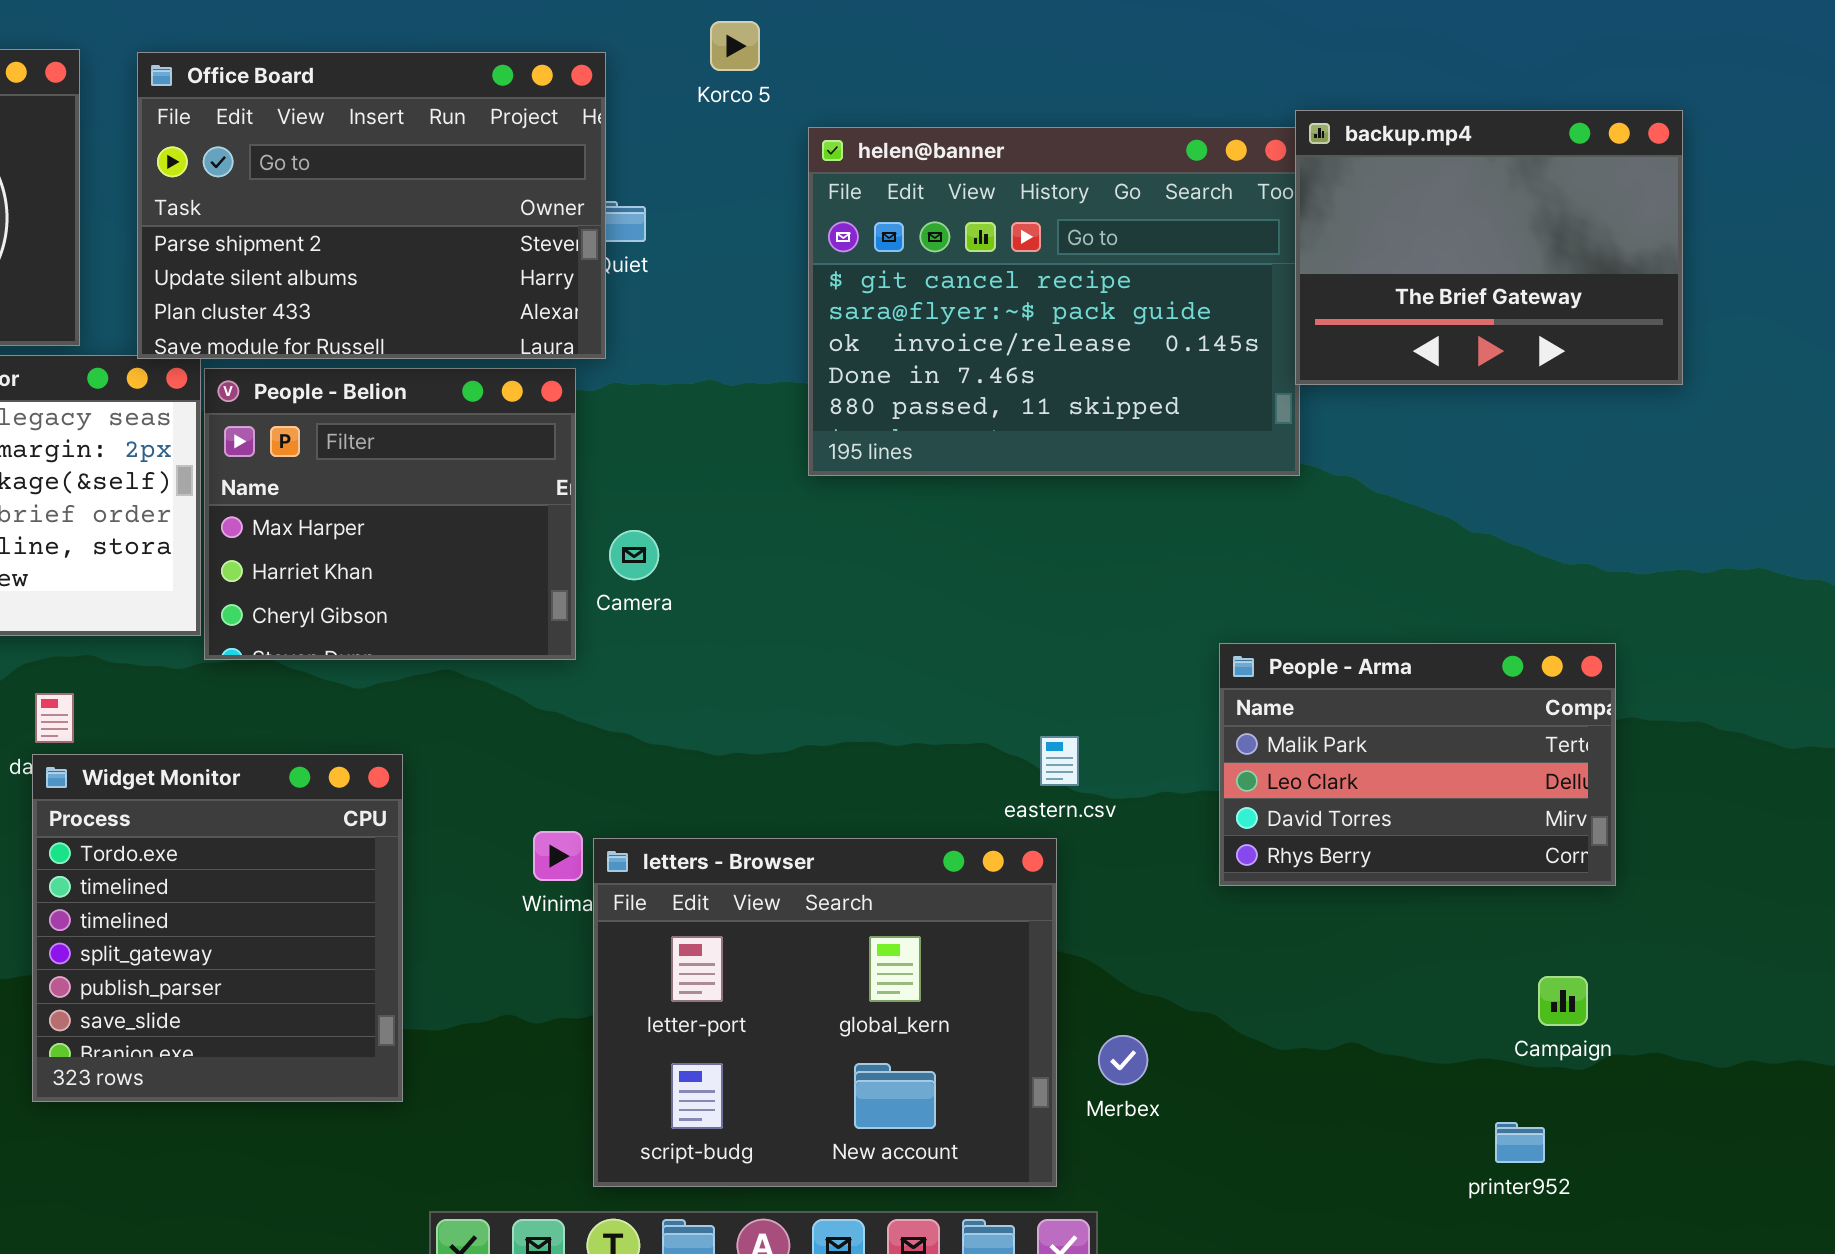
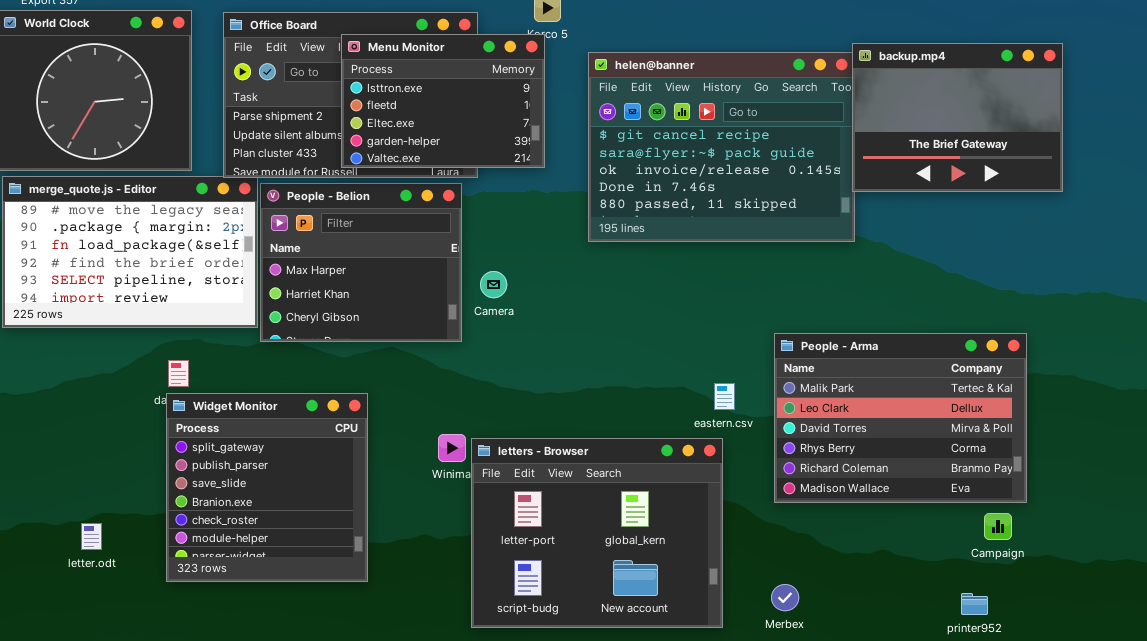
Menu Monitor: none -> [341,34,545,168], opened
People - Arma: [1219,643,1616,886] -> [774,333,1027,503], resized
Widget Monitor: [32,754,403,1102] -> [166,393,368,582], scrolled down 3 rows
Merbex: [1098,1035,1148,1085] -> [771,584,799,611], moved

